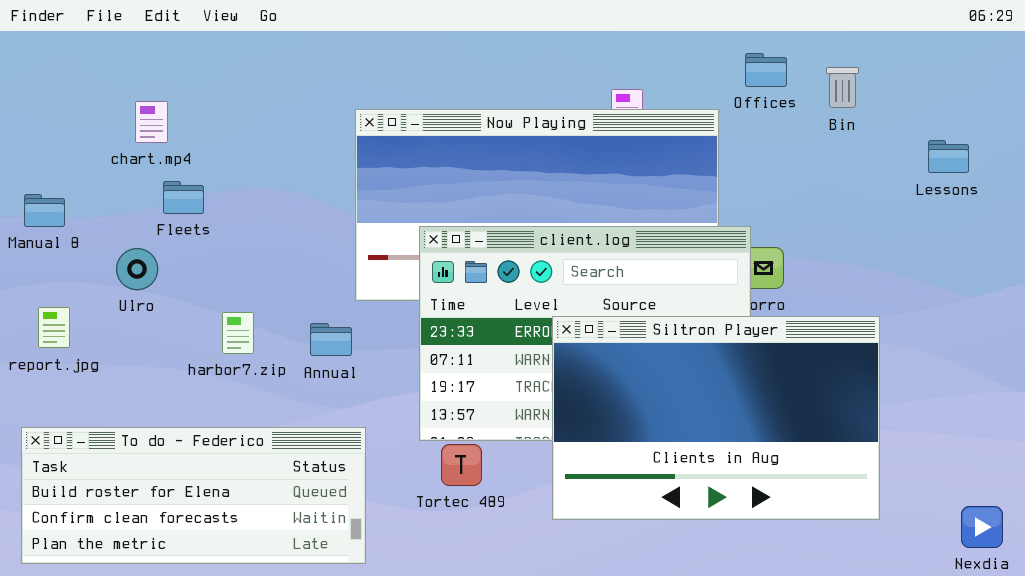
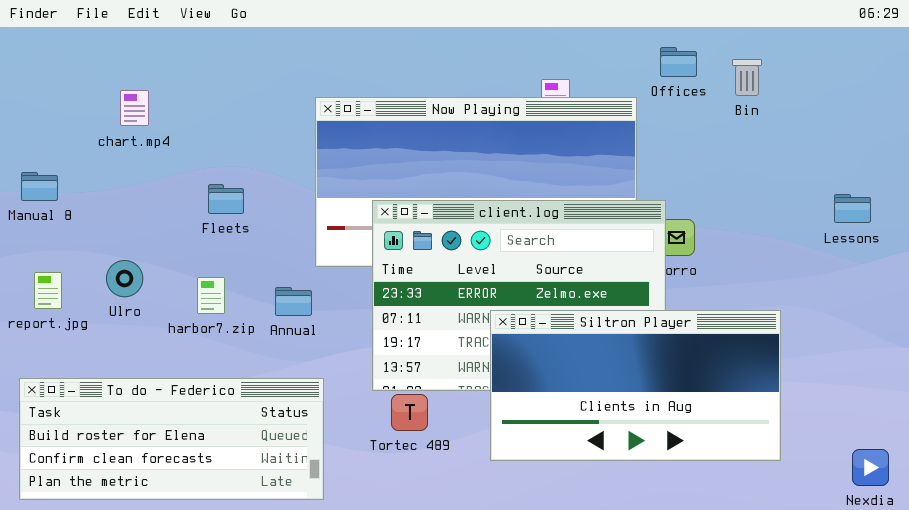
Lessons: [928,140,969,173] -> [834,194,871,223], moved
Fleets: [163,181,204,214] -> [208,184,244,214], moved
Ulro: [116,248,158,290] -> [106,260,143,297], moved
Siltron Player: [552,316,880,520] -> [490,310,781,461], resized

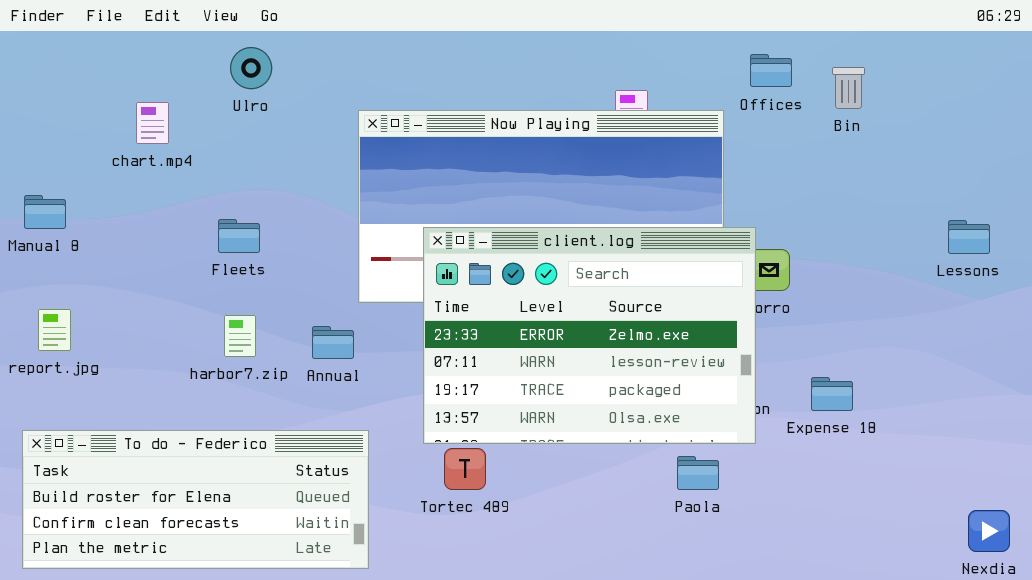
Fleets: [208,184,244,214] -> [218,219,260,253], moved
Ulro: [106,260,143,297] -> [230,47,272,89], moved
Siltron Player: [490,310,781,461] -> none, closed

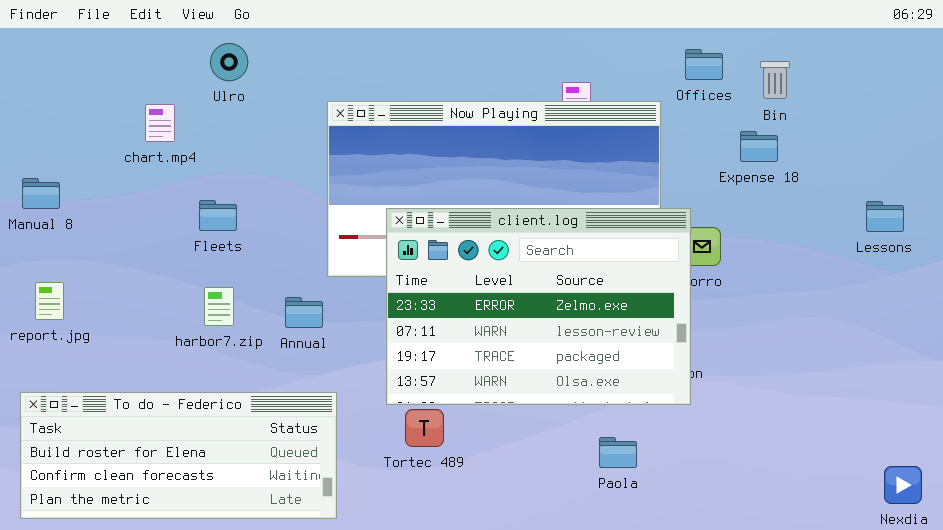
chart.mp4: [136,102,169,144] -> [145,104,175,142], moved
Expense 18: [811,377,853,411] -> [740,131,778,162], moved
Paola: [677,456,719,490] -> [599,437,637,468], moved

